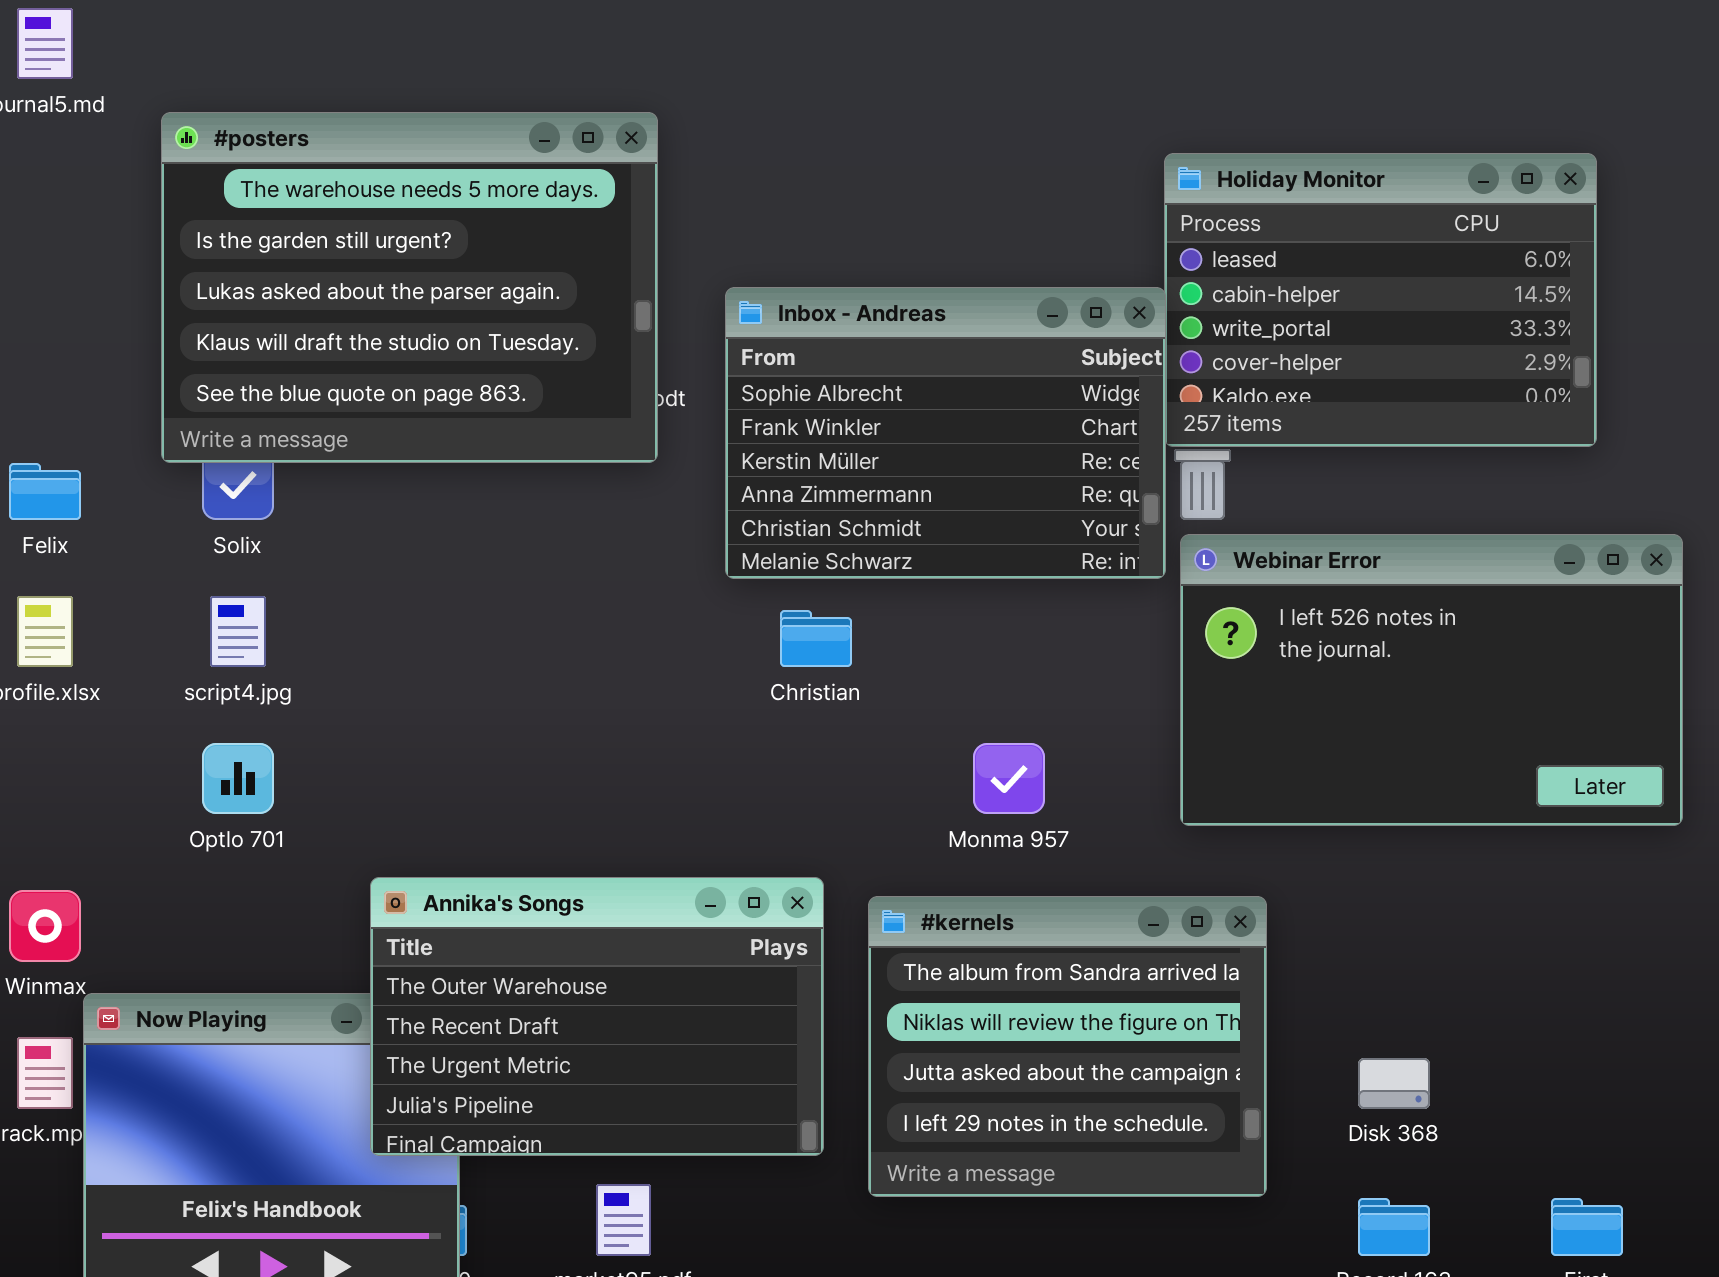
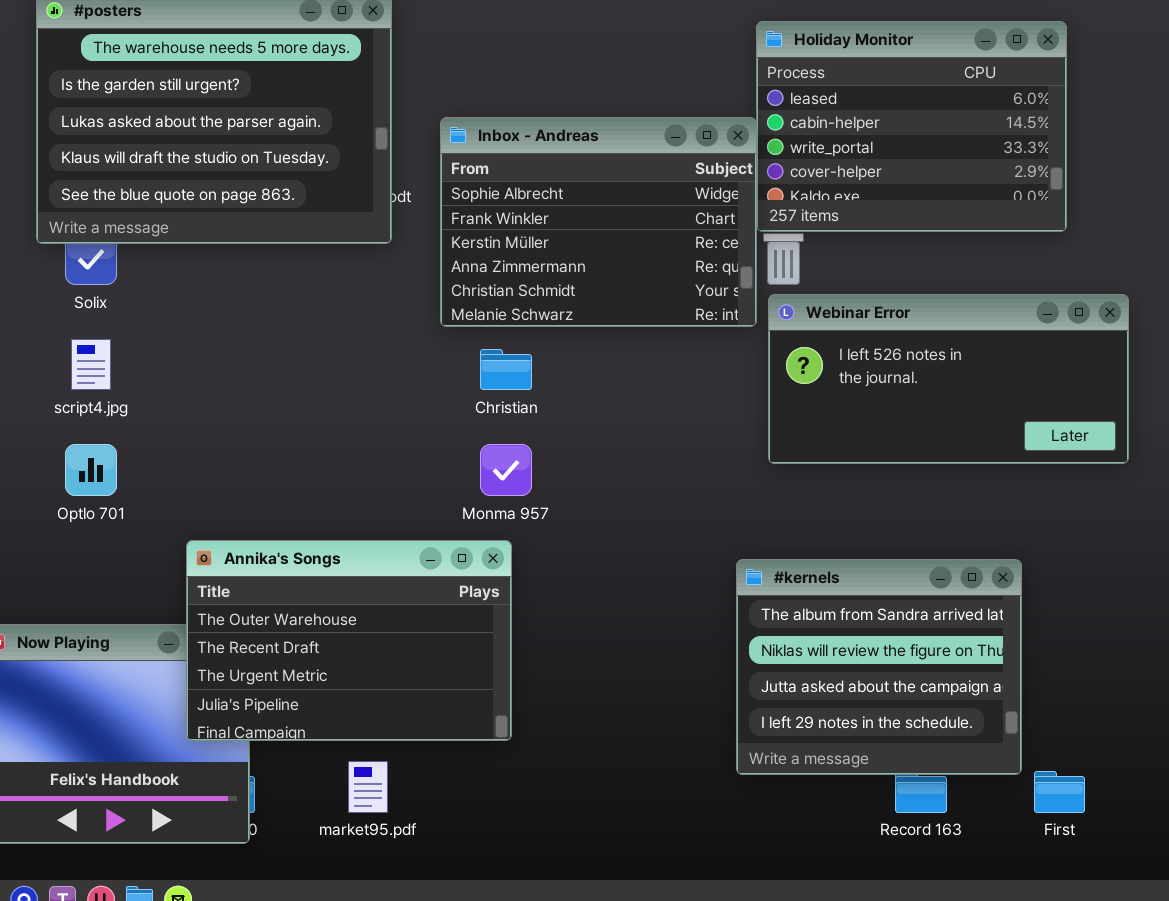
Webinar Error: [1180,534,1683,826] -> [768,294,1129,464], resized
Monma 957: [973,743,1045,814] -> [480,444,532,496], moved
#kernels: [868,896,1267,1197] -> [736,559,1022,775], moved

